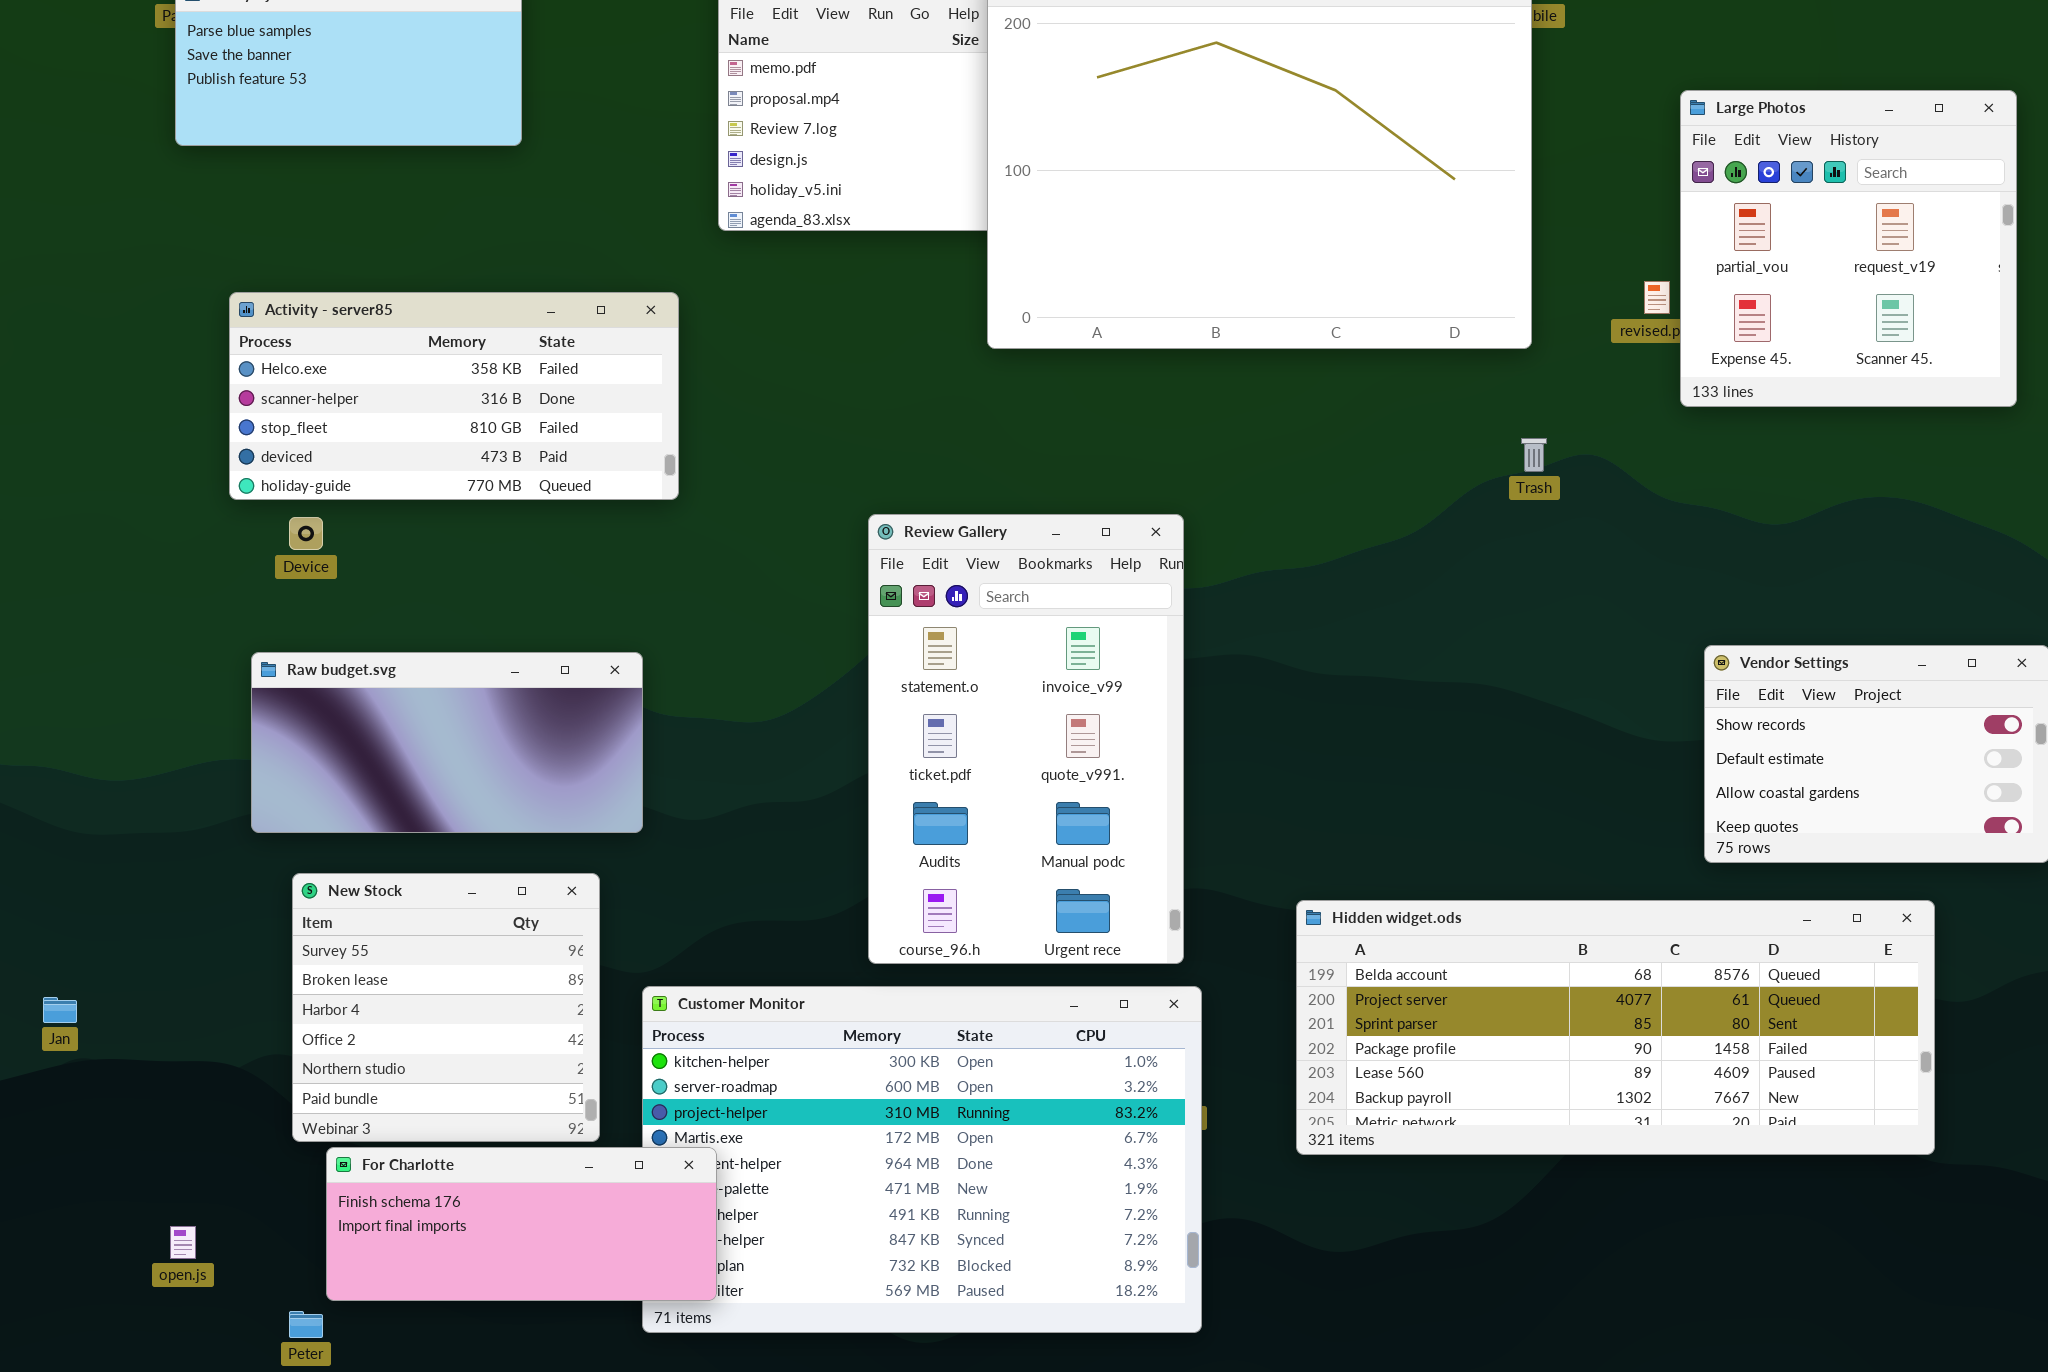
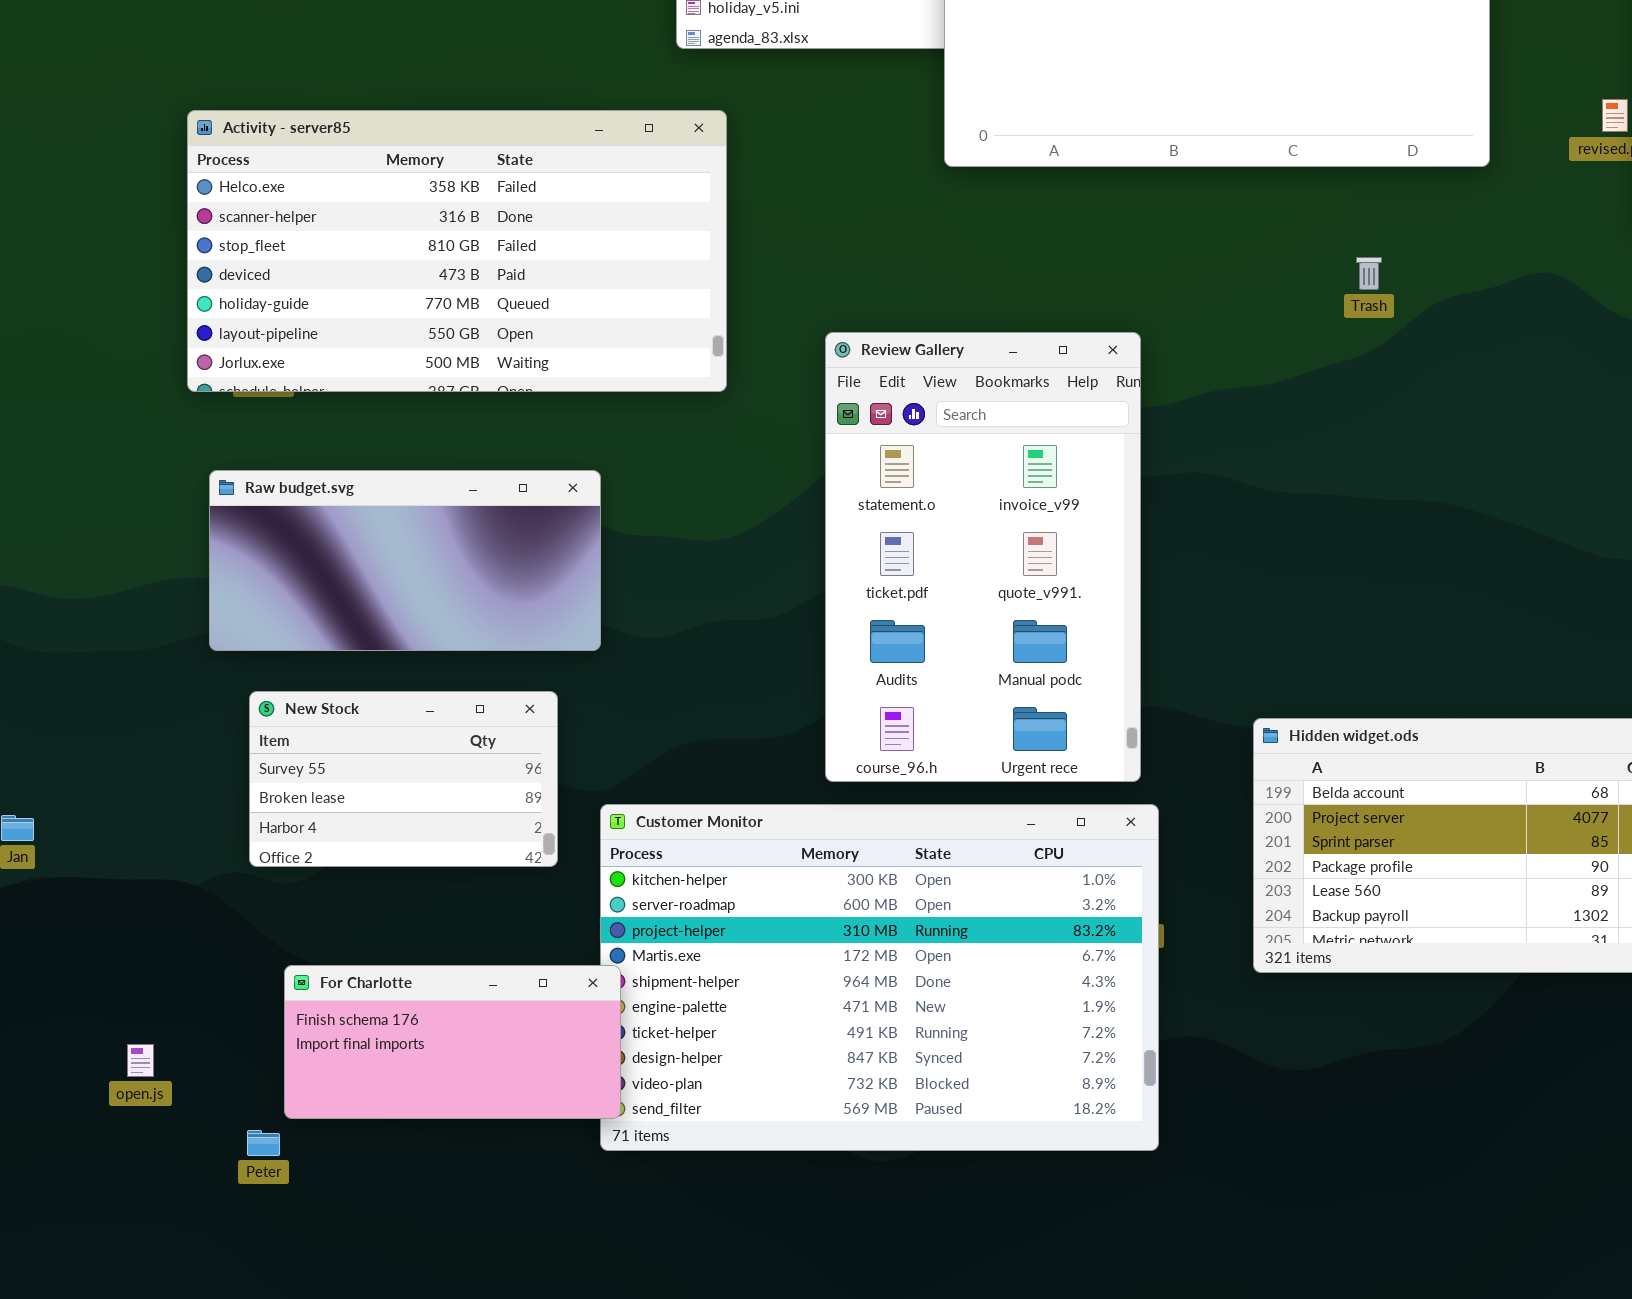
Activity - server85: [229,292,679,500] -> [187,110,727,392], resized
Trash: [1521,438,1547,472] -> [1356,257,1382,290], moved
New Stock: [292,873,600,1142] -> [249,691,558,867], resized
For Charlotte: [326,1147,717,1301] -> [284,965,621,1119], resized

